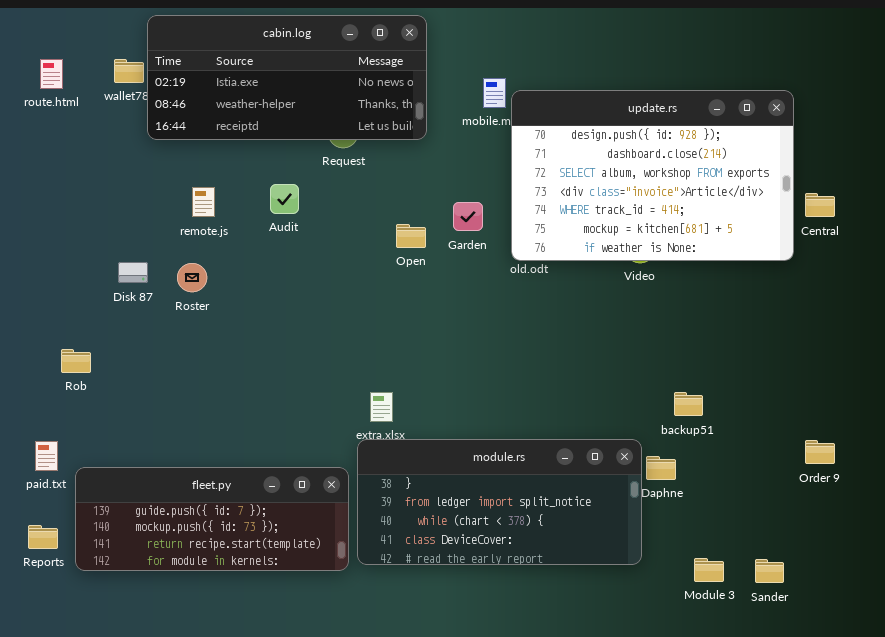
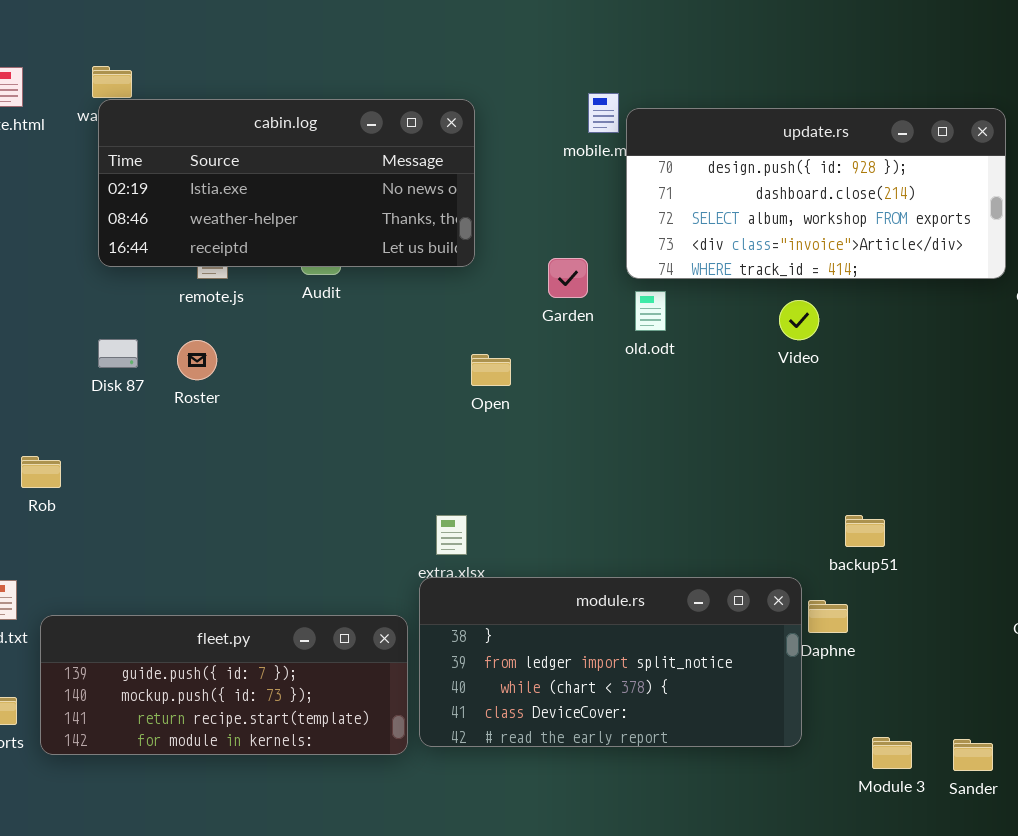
cabin.log: [147,15,427,140] -> [98,99,475,267], moved
update.rs: [511,90,794,261] -> [626,108,1006,279], resized
Open: [396,224,426,248] -> [471,354,511,386], moved

